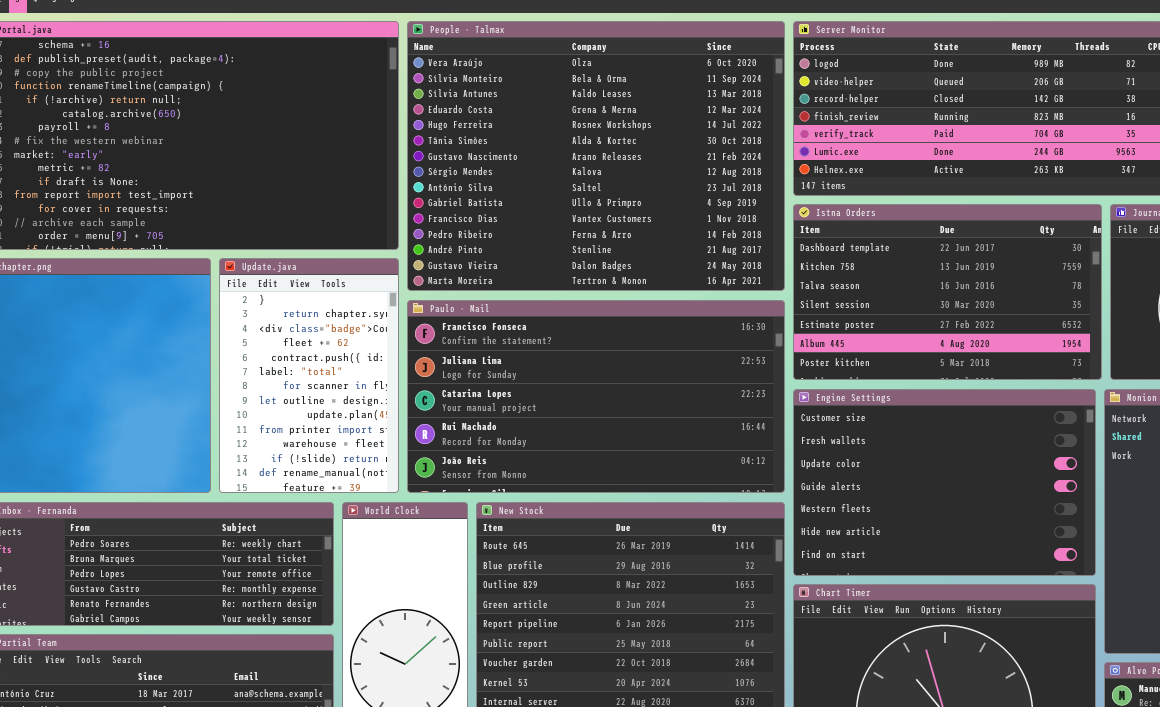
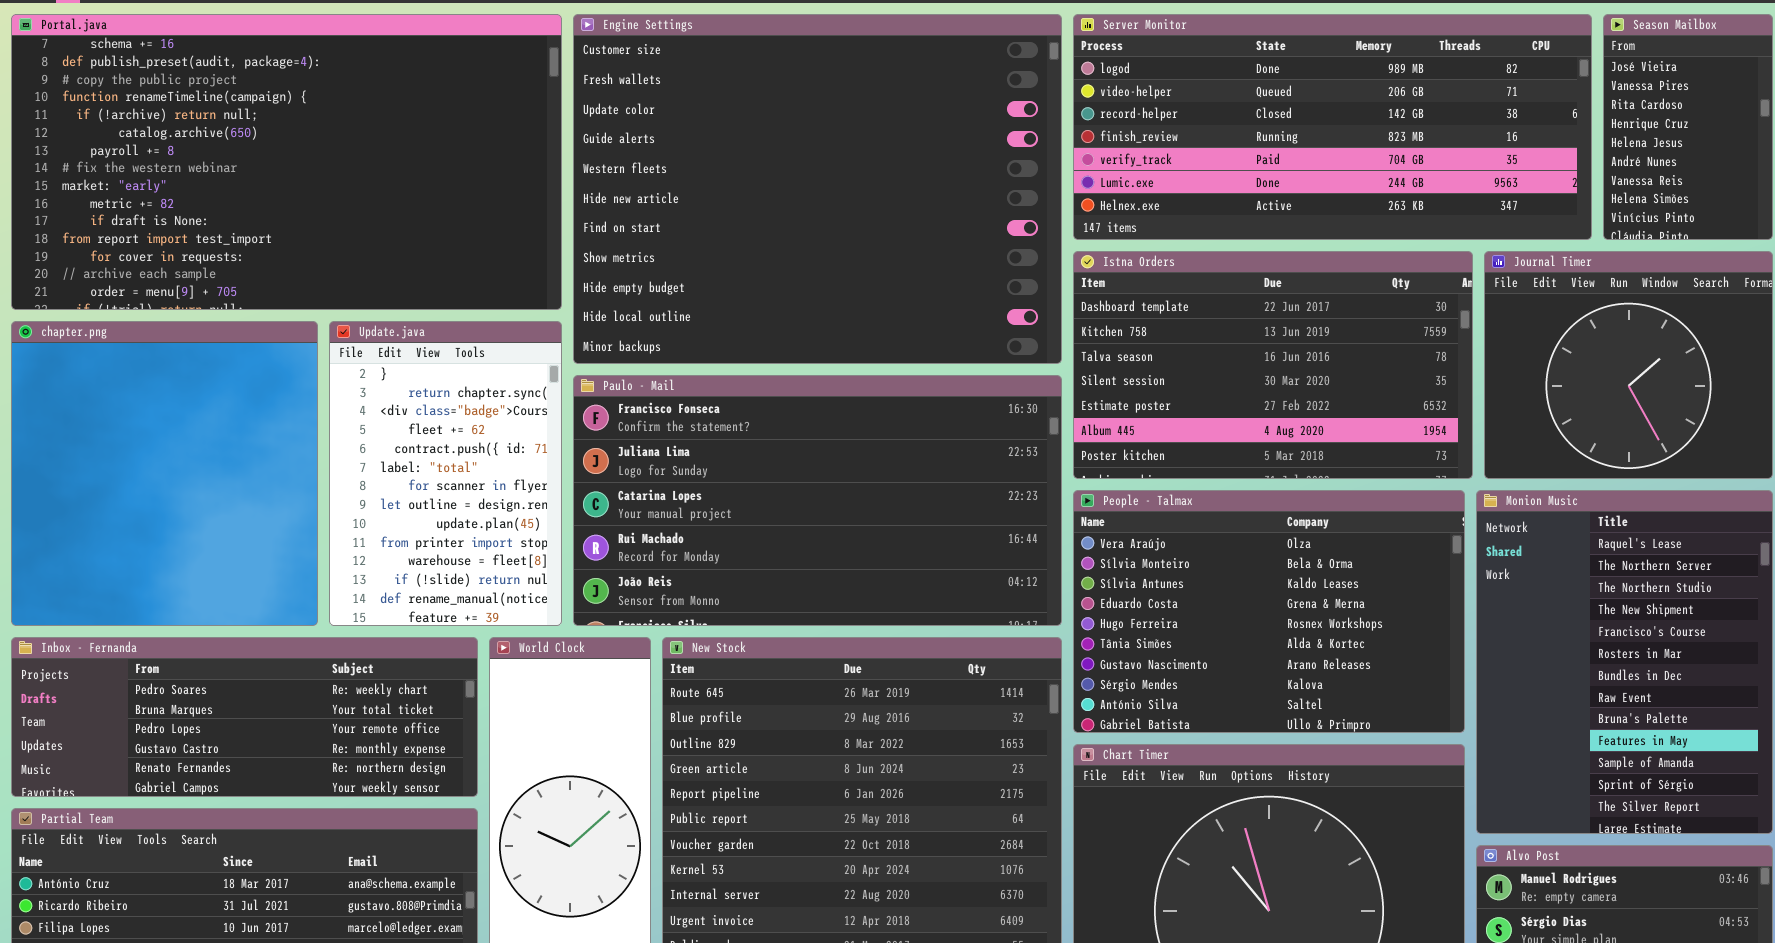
People - Talmax: [407,21,785,291] -> [1073,490,1465,733], moved, resized
Engine Settings: [793,389,1096,576] -> [573,14,1062,364], moved, resized

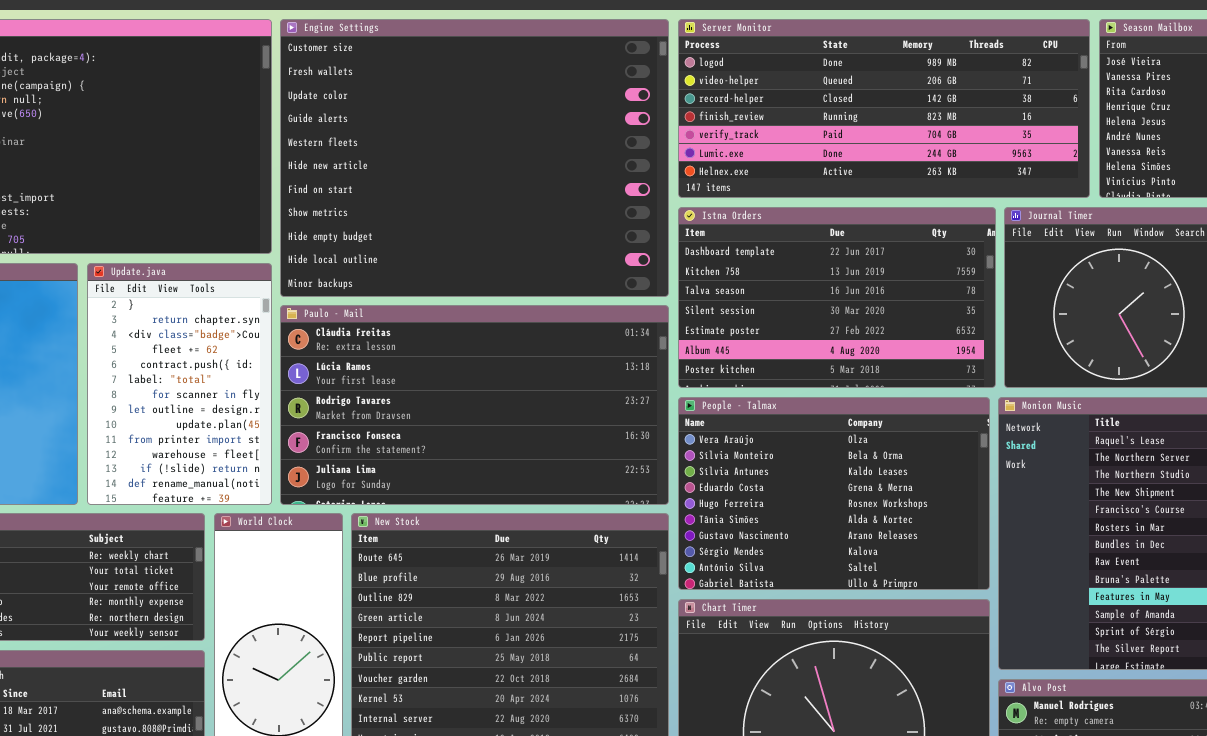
Paulo - Mail: [573,375,1062,626] -> [280,305,669,505], scrolled up 3 rows

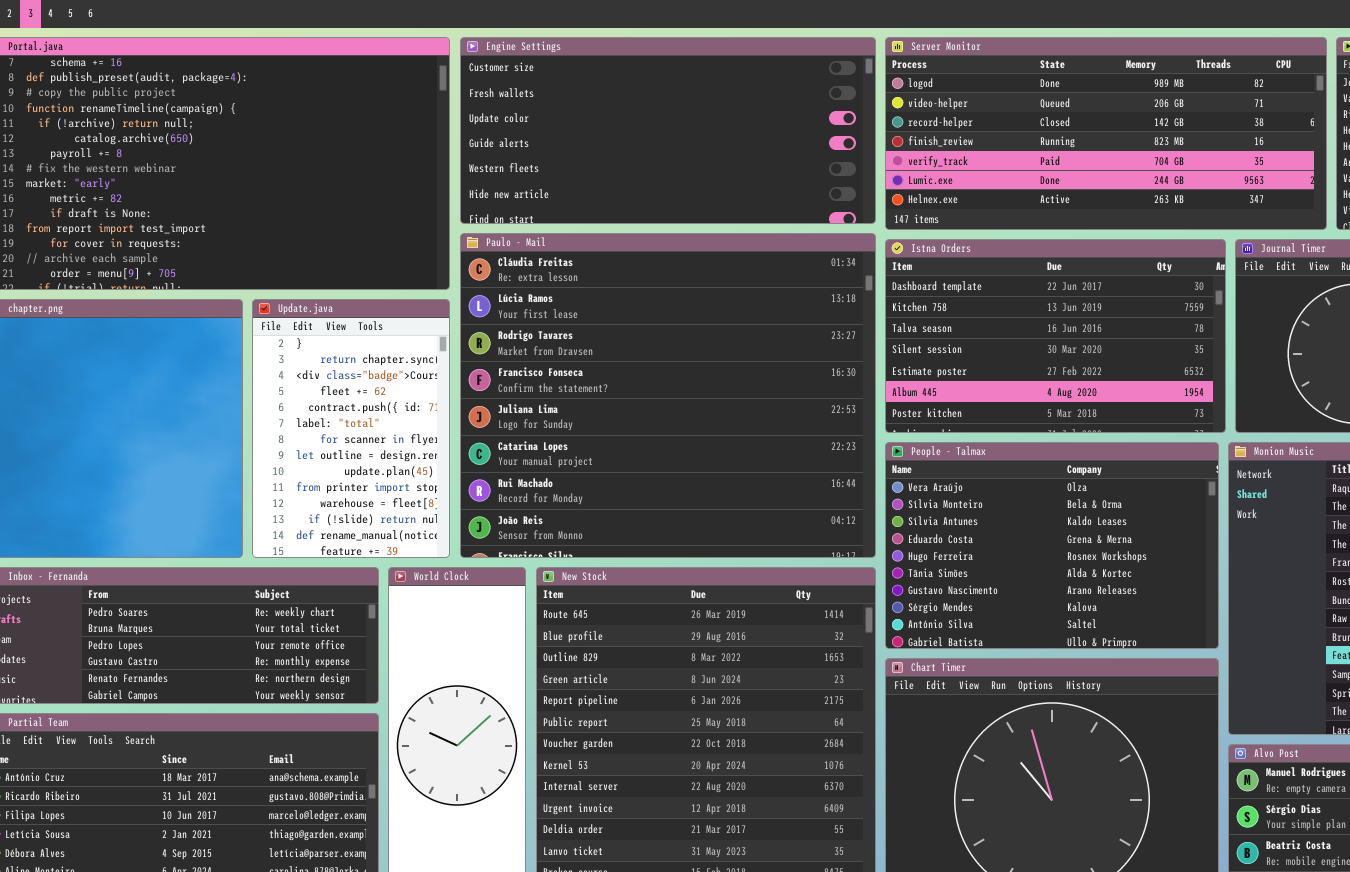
Engine Settings: [280,19,669,297] -> [460,37,876,224], resized
Paulo - Mail: [280,305,669,505] -> [460,233,876,558], resized

